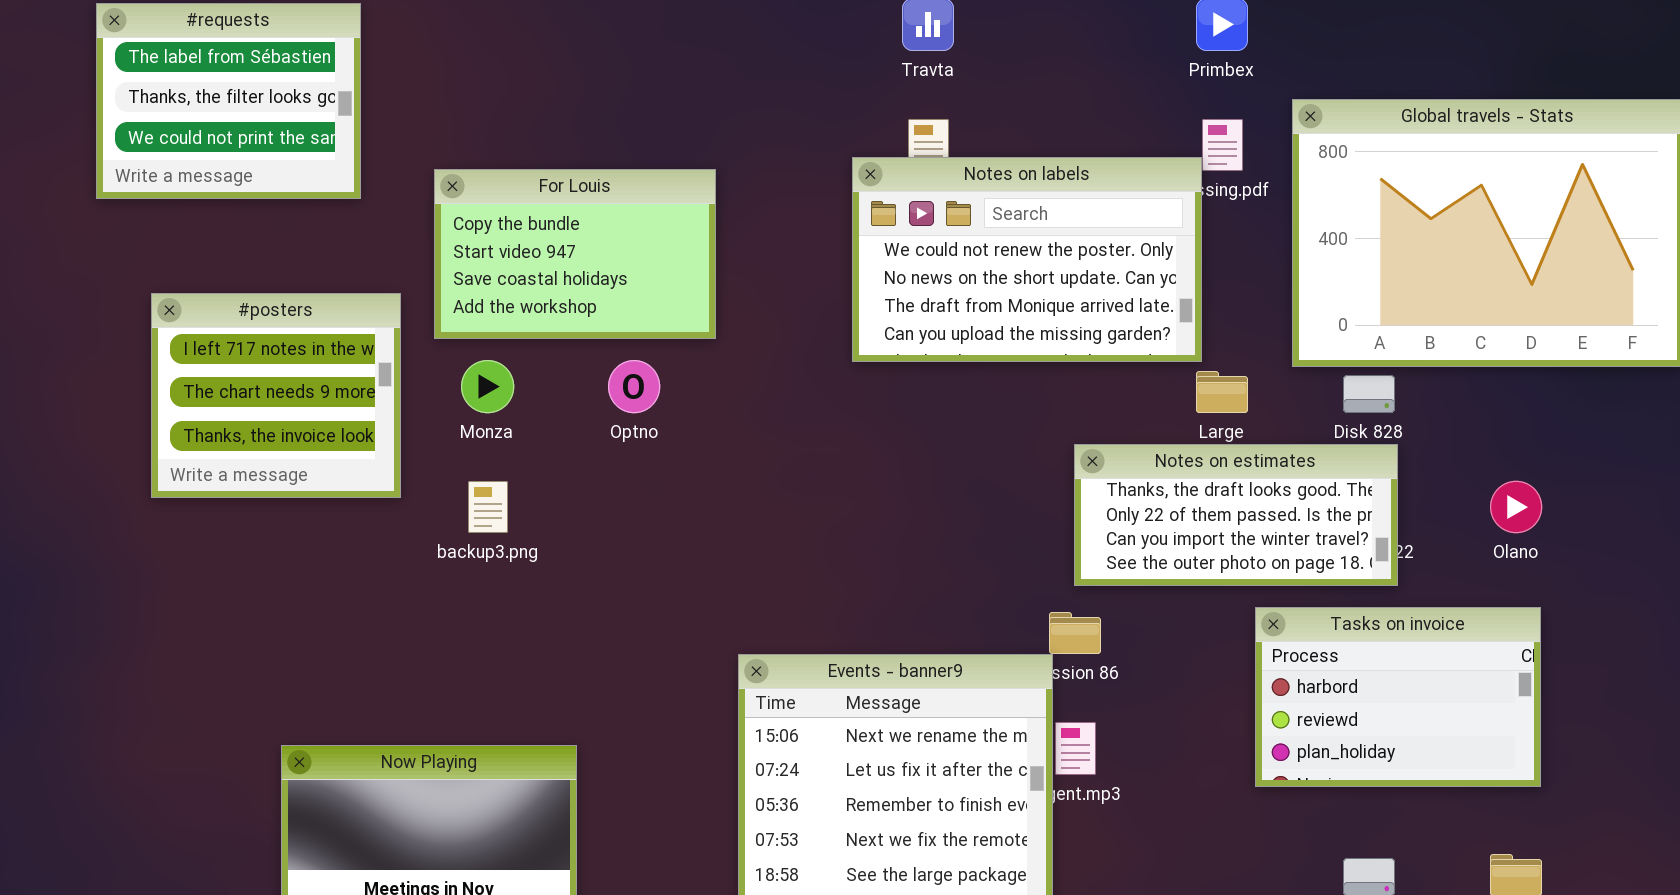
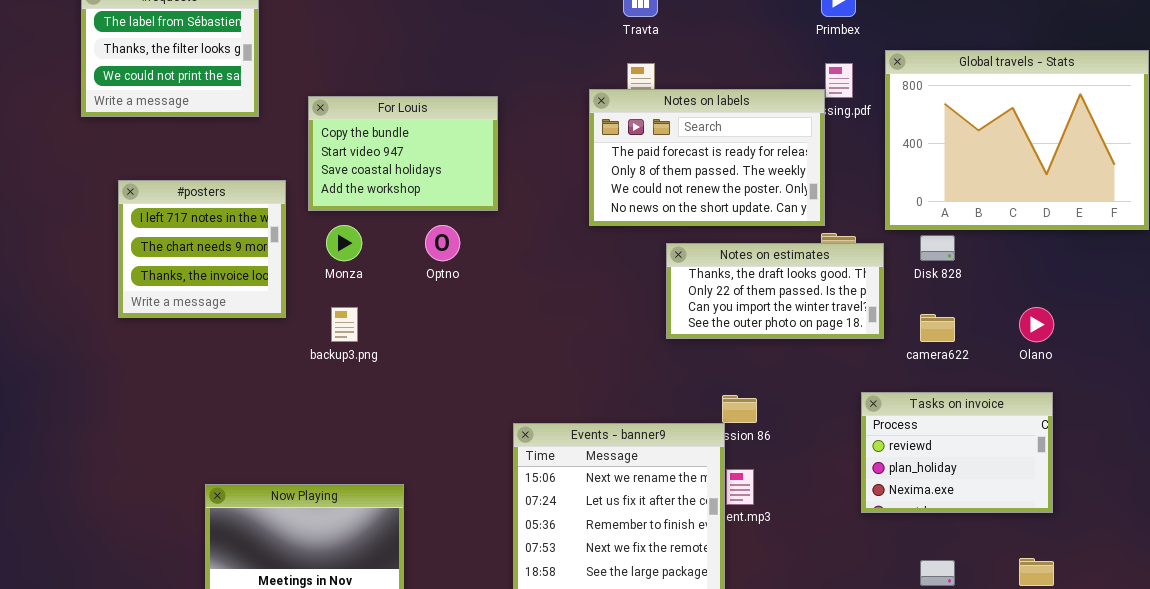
Notes on labels: [852,157,1202,362] -> [589,89,825,226], scrolled up 2 rows
Notes on estimates: [1074,444,1398,586] -> [666,243,884,339], moved
Tasks on invoice: [1255,607,1541,787] -> [861,392,1053,513], scrolled down 1 row

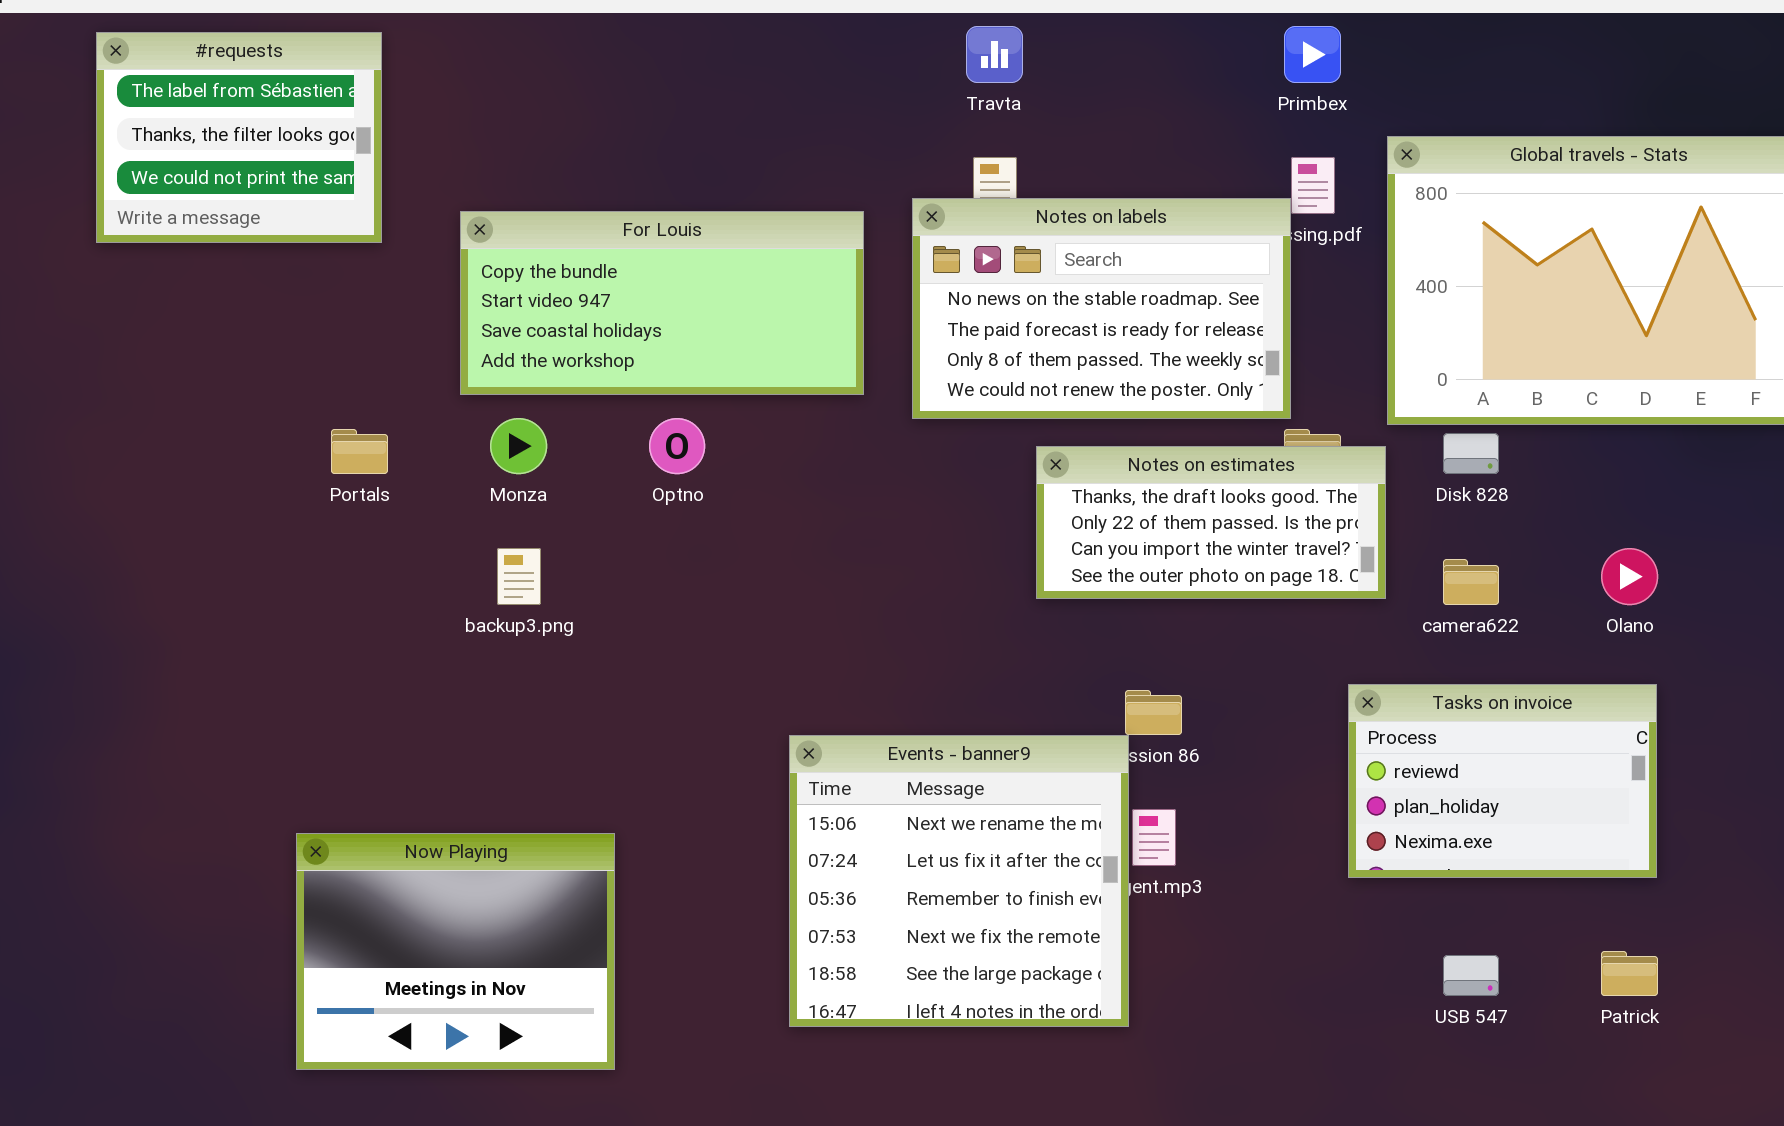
Notes on labels: [589,89,825,226] -> [912,198,1291,419], scrolled up 1 row
For Louis: [308,96,498,211] -> [460,211,864,395], resized
#posters: [118,180,286,318] -> none, closed

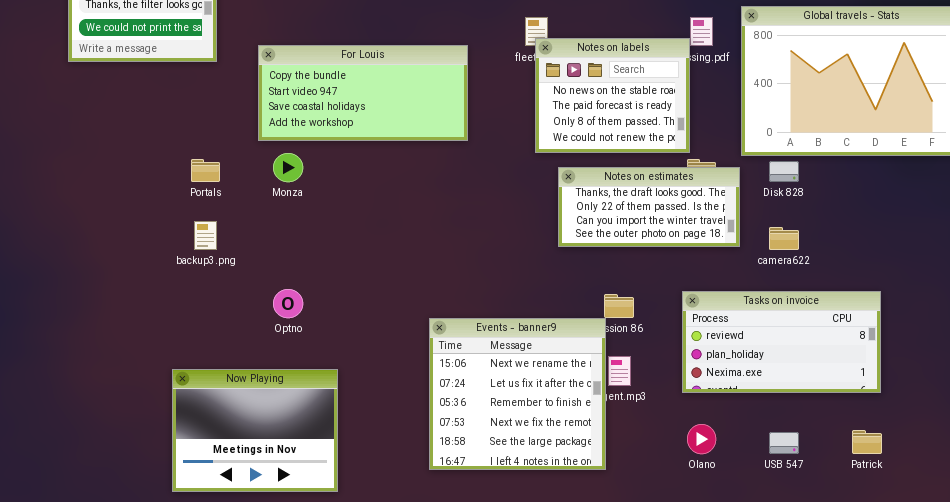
Notes on labels: [912,198,1291,419] -> [535,38,690,153], resized
Optno: [649,418,705,474] -> [273,289,303,318], moved
backup3.png: [497,548,541,605] -> [194,221,217,250], moved
Olano: [1601,548,1658,605] -> [687,424,716,454], moved
Tasks on invoice: [1348,684,1657,878] -> [682,291,881,393], resized

